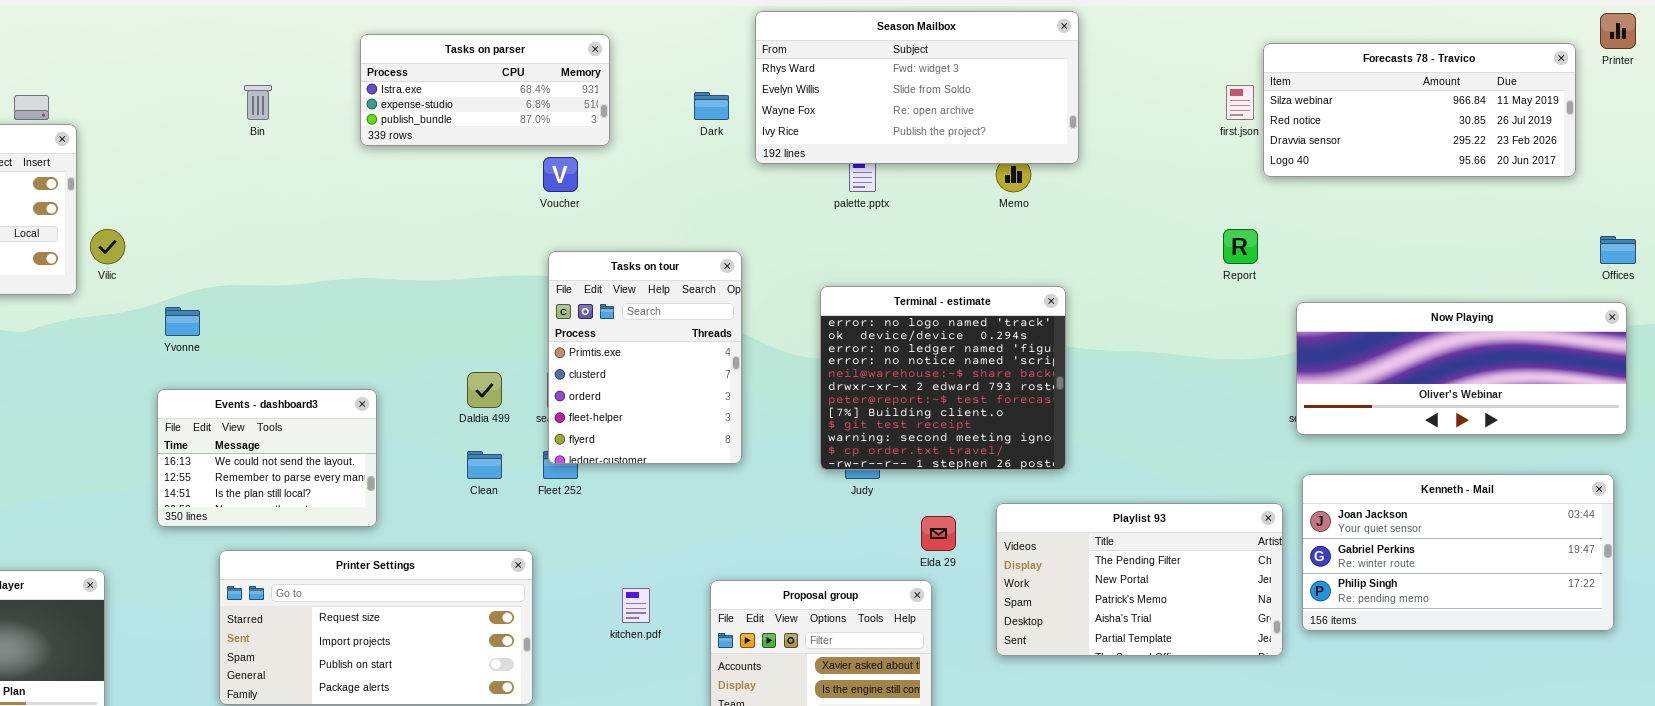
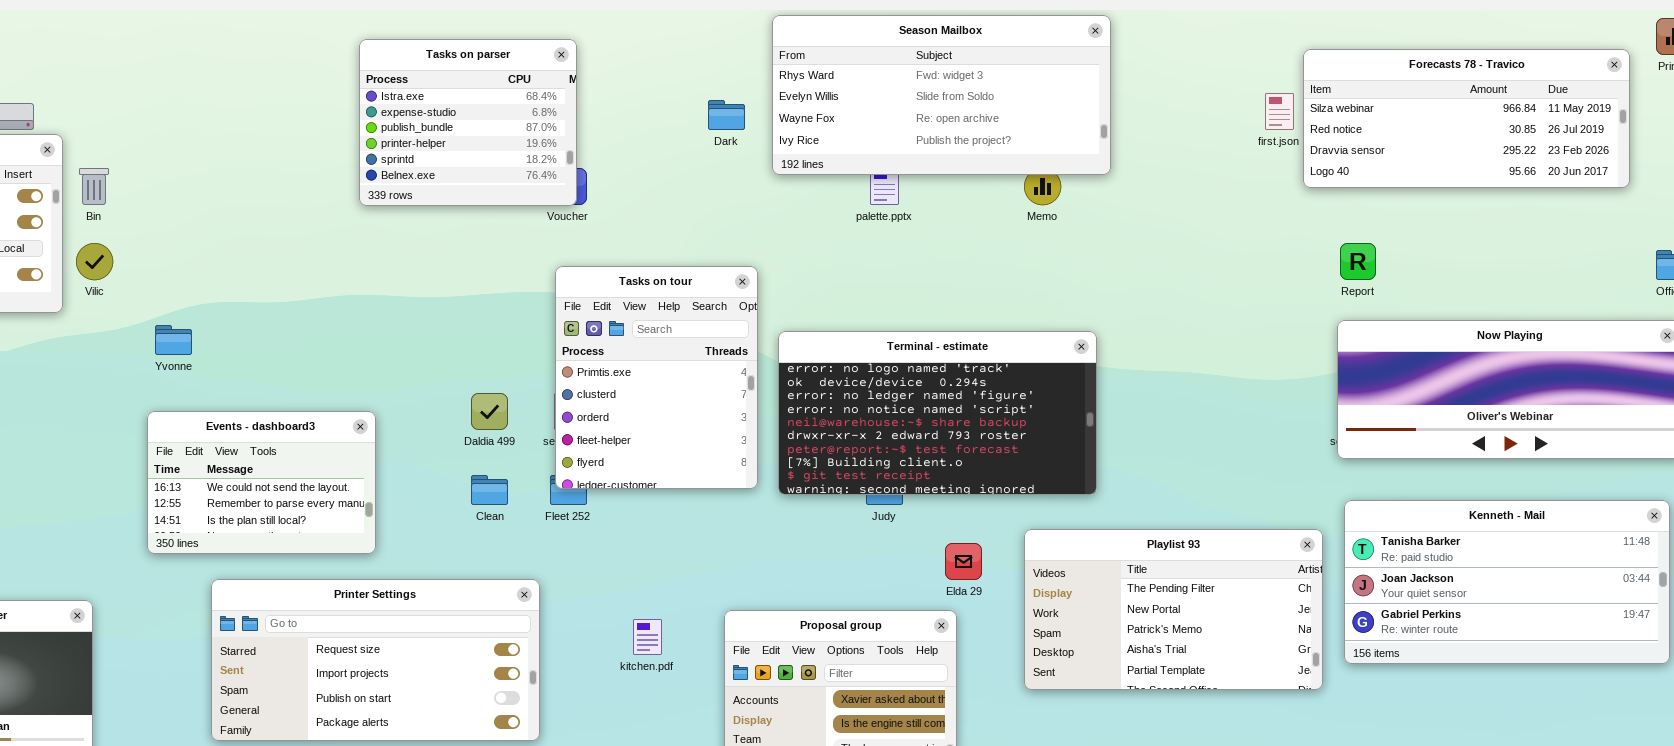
Tasks on parser: [360,34,610,146] -> [359,39,577,206], resized
Bin: [244,85,272,120] -> [79,168,109,205], moved
Report: [1223,229,1258,264] -> [1340,243,1376,280], moved
Terminal - estimate: [820,286,1066,470] -> [778,331,1097,495], resized
Kenneth - Mail: [1302,474,1614,631] -> [1344,500,1670,664], scrolled up 1 row

